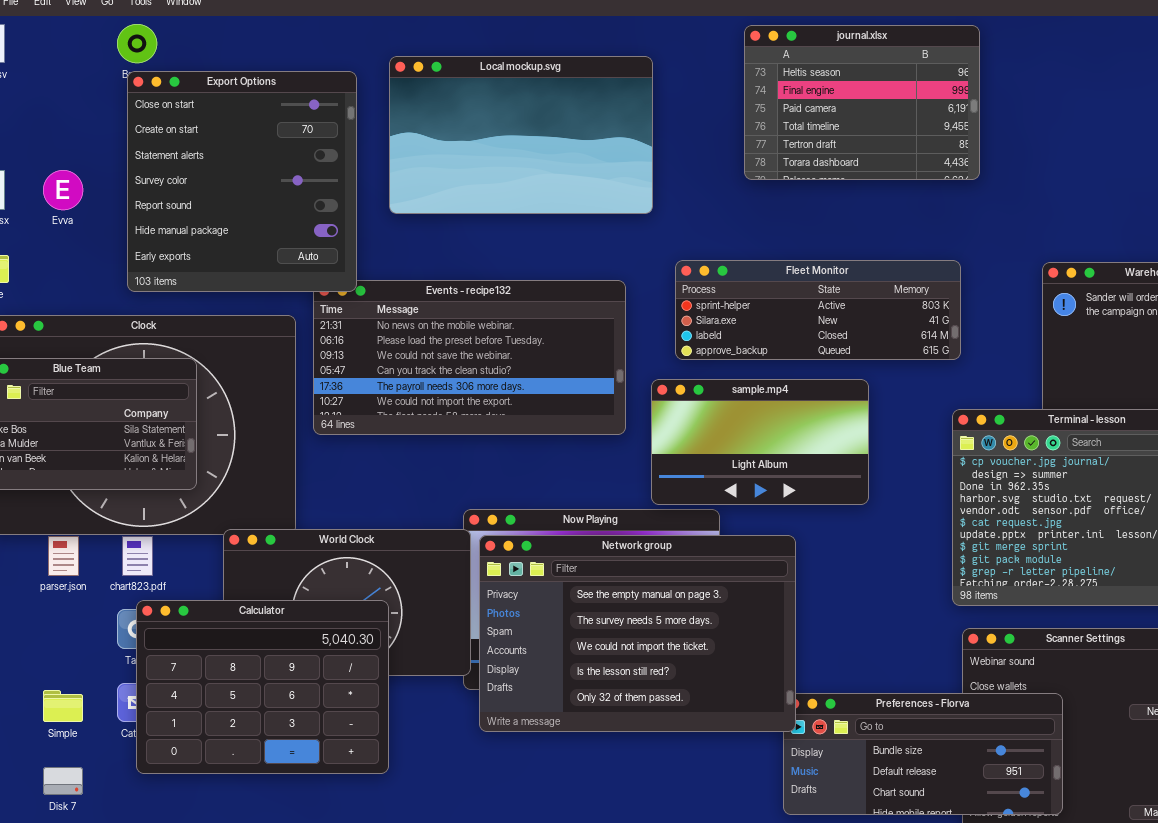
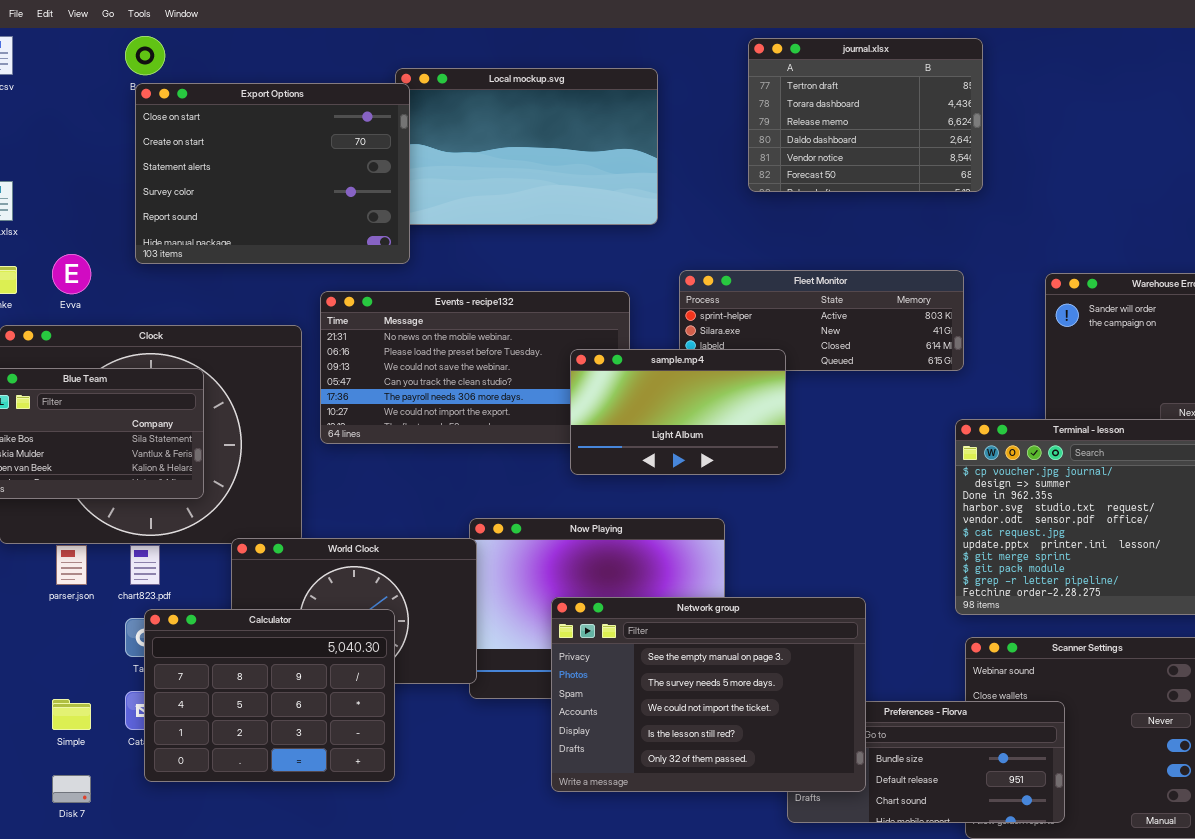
journal.xlsx: [744,25,980,180] -> [748,38,983,192], scrolled down 4 rows
Export Options: [127,71,357,292] -> [135,83,410,264], resized
Evva: [43,170,83,210] -> [52,254,91,294], moved
sample.mp4: [651,379,869,505] -> [570,349,786,475], moved
Network group: [479,535,796,732] -> [551,597,866,792], moved

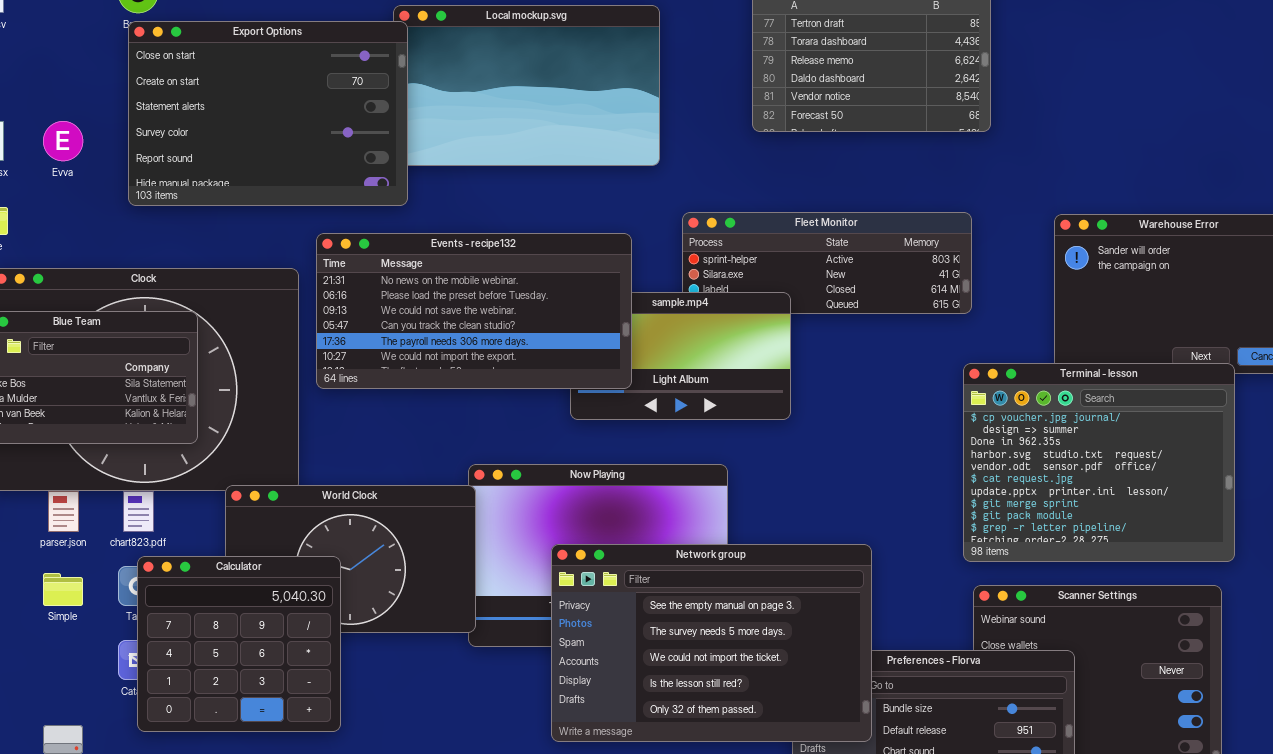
Evva: [52,254,91,294] -> [43,121,83,161], moved
Events - recipe132: [320,291,630,444] -> [316,233,632,389], raised
Calculator: [144,609,395,782] -> [137,556,341,732], resized
Simple: [52,699,91,730] -> [43,573,83,606], moved

